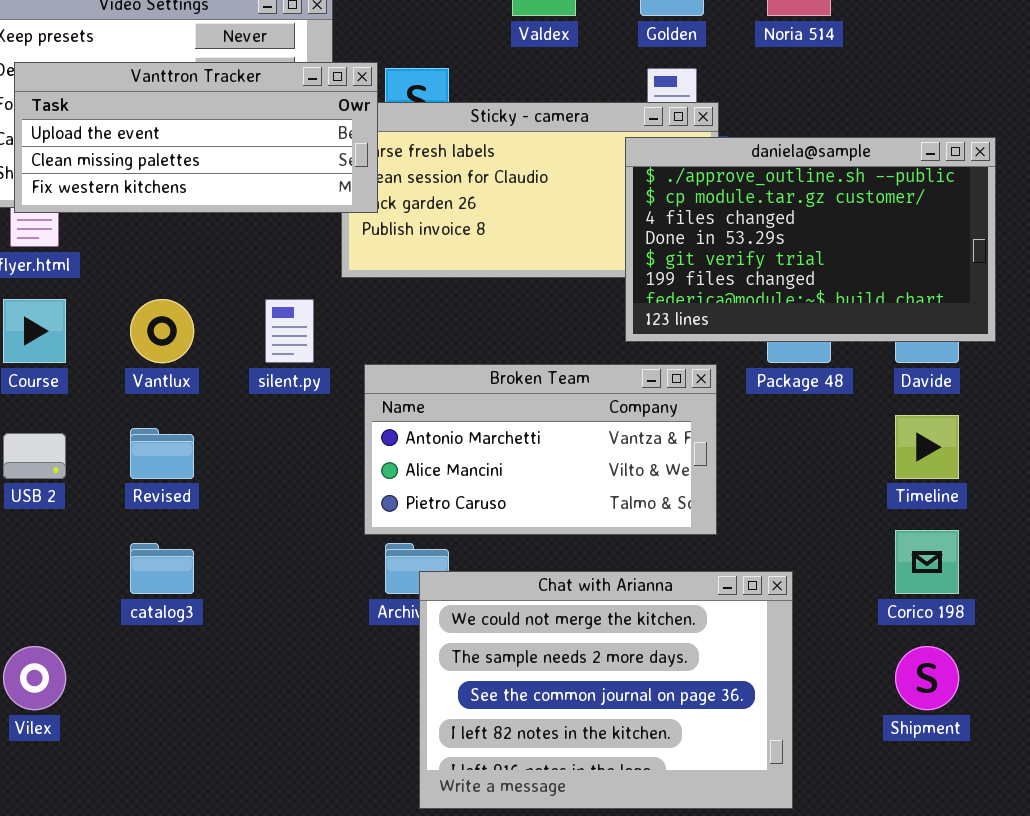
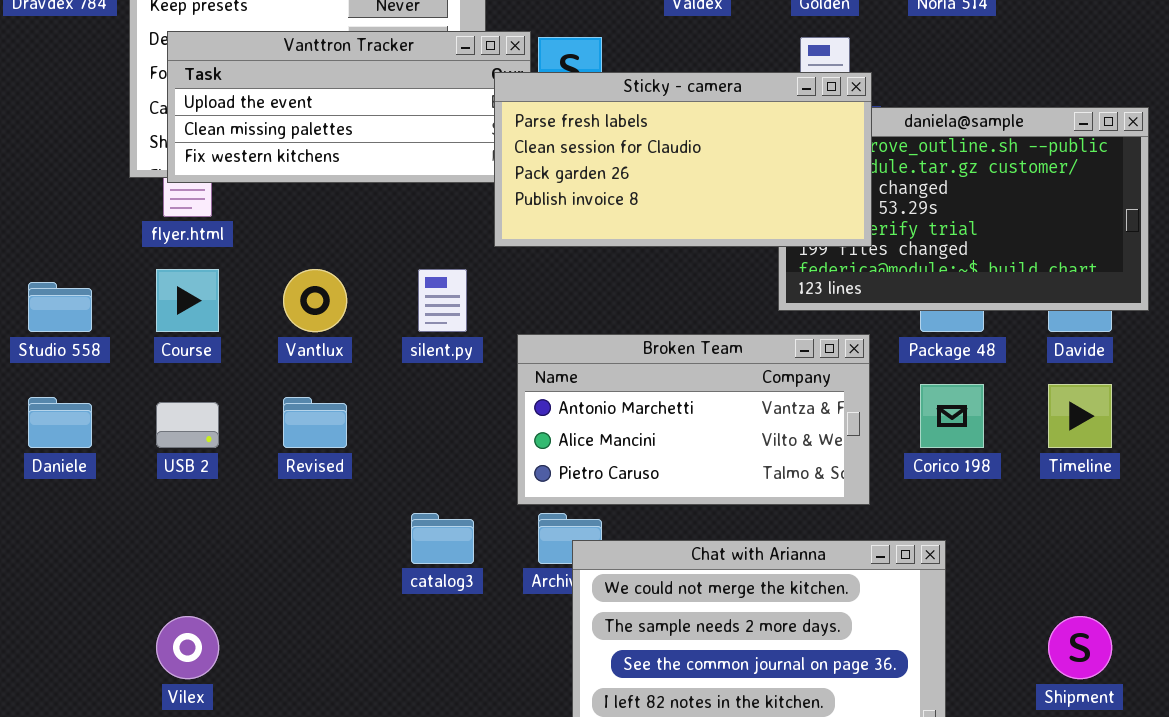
Sticky - camera: [341,102,719,278] -> [494,72,872,247], raised
Corico 198: [895,530,959,594] -> [920,384,984,448], moved
catalog3: [130,543,194,594] -> [411,513,474,564], moved

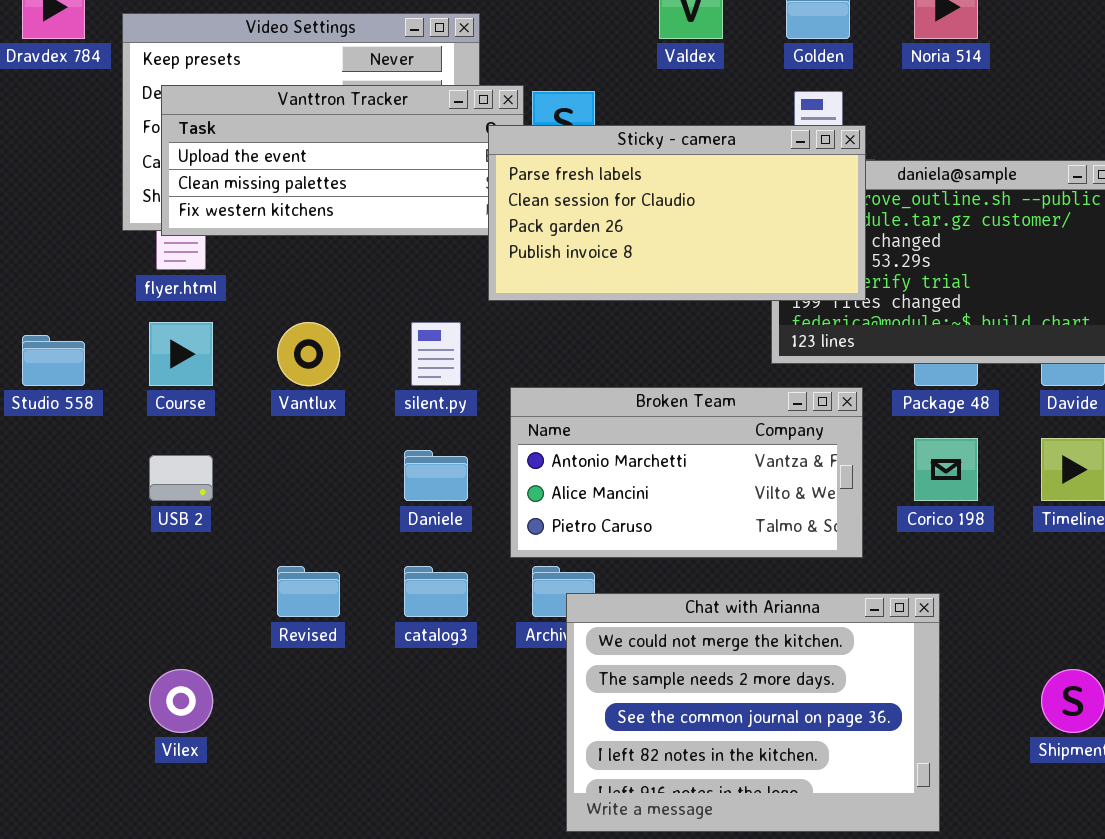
Daniele: [28,397,92,448] -> [404,450,468,501], moved
Revised: [283,397,347,448] -> [277,566,340,617], moved

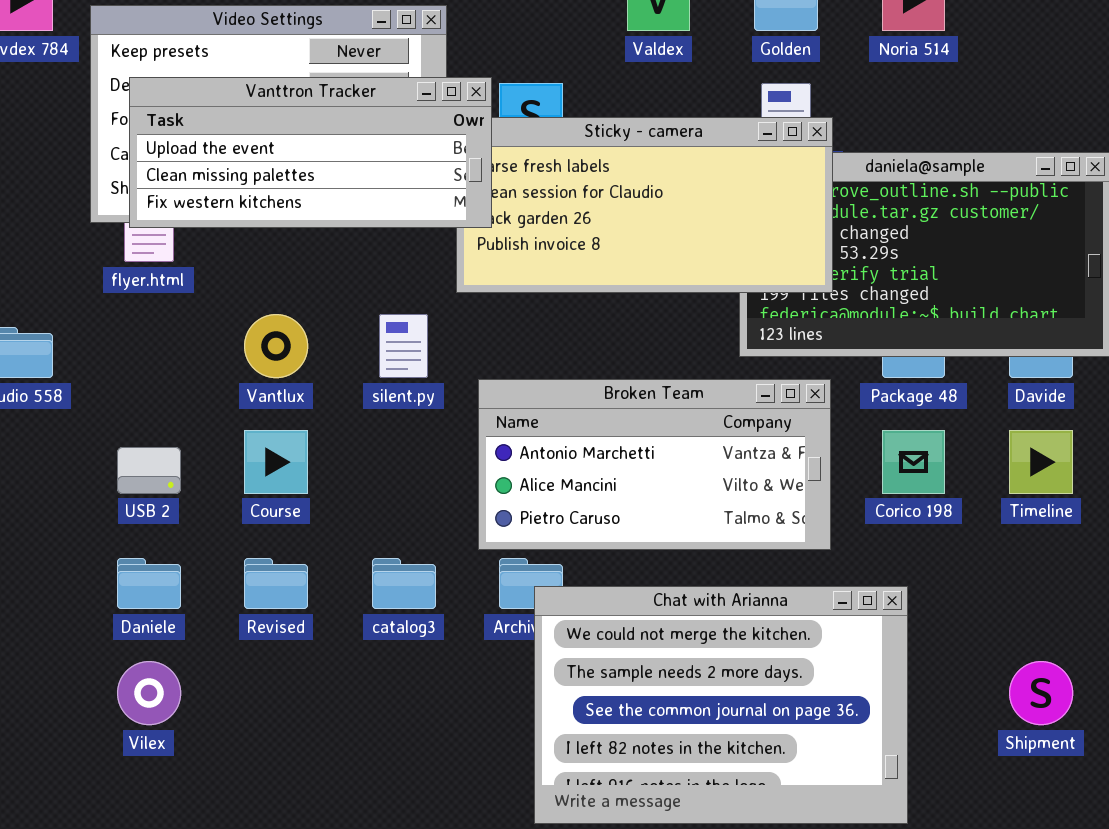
Vanttron Tracker: [161,85,524,236] -> [129,77,492,228], raised
Course: [149,322,213,386] -> [244,430,308,494], moved
Daniele: [404,450,468,501] -> [117,558,181,609], moved

